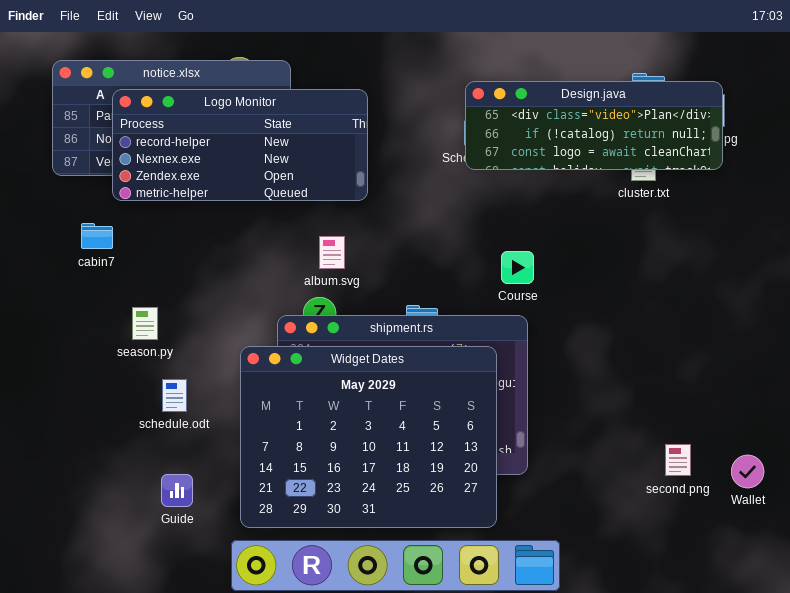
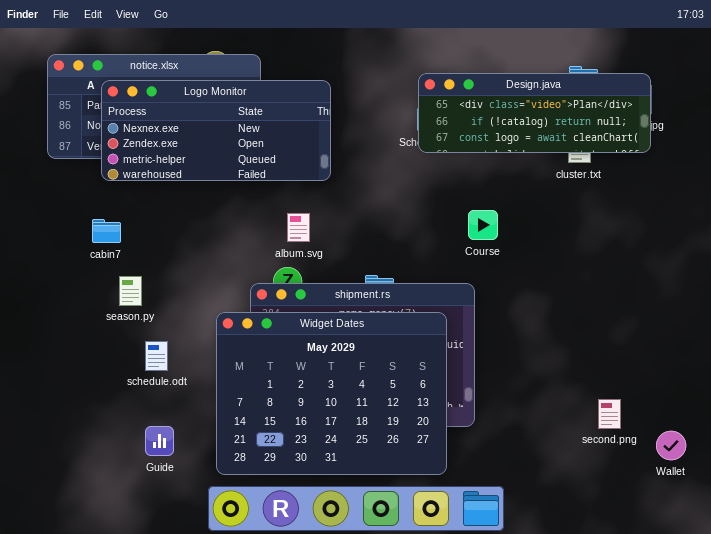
Logo Monitor: [112,89,368,201] -> [101,80,331,181], scrolled down 1 row
cabin7: [81,223,113,249] -> [92,219,121,243], moved
Course: [501,251,534,284] -> [468,210,498,240], moved
Wallet: [731,455,764,488] -> [656,431,686,460], moved

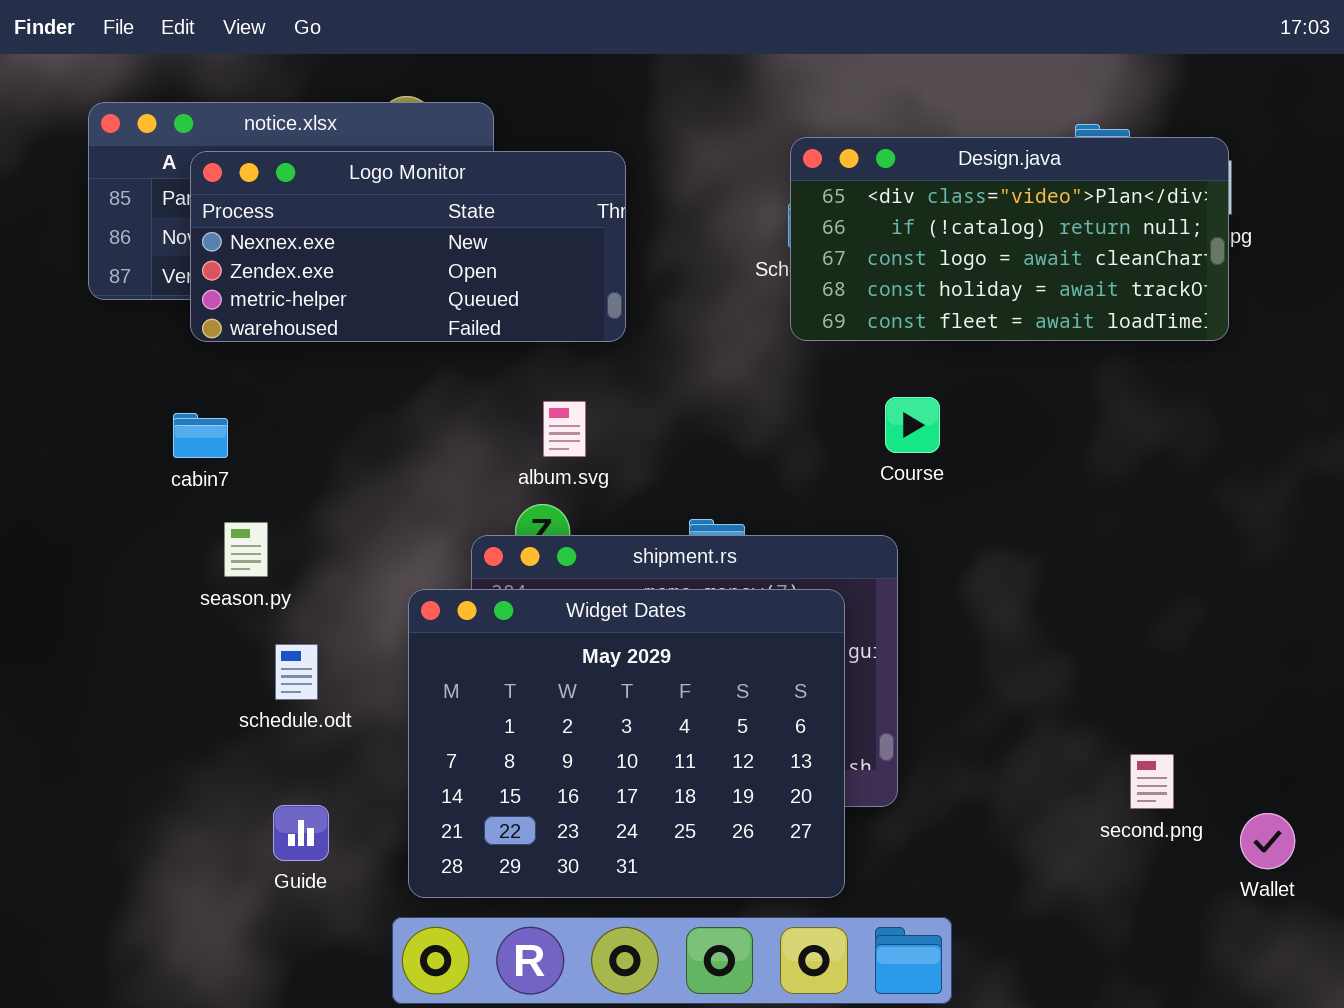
Design.java: [418,73,651,153] -> [790,137,1229,341], resized

